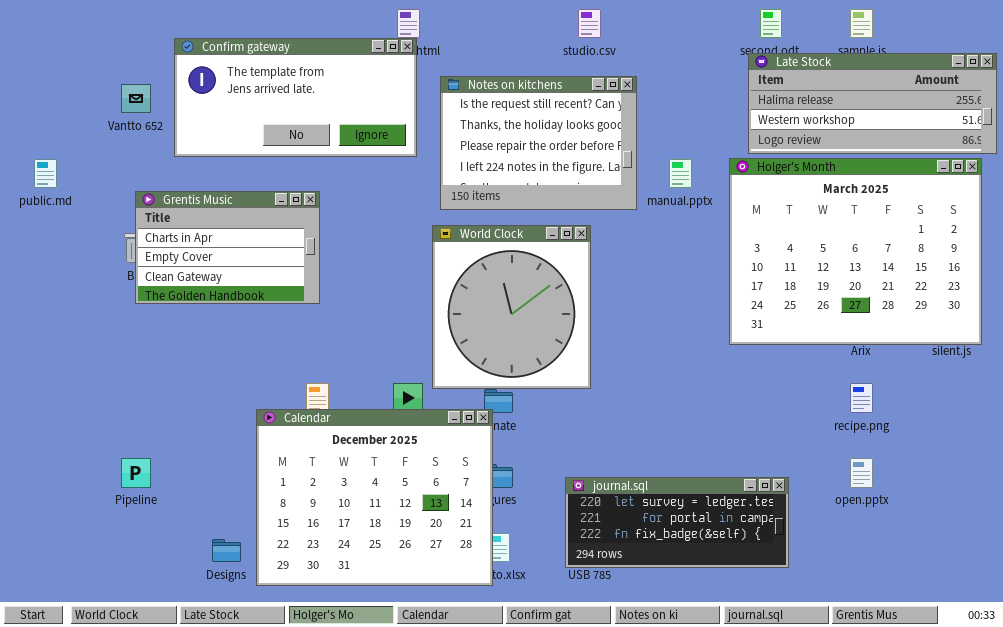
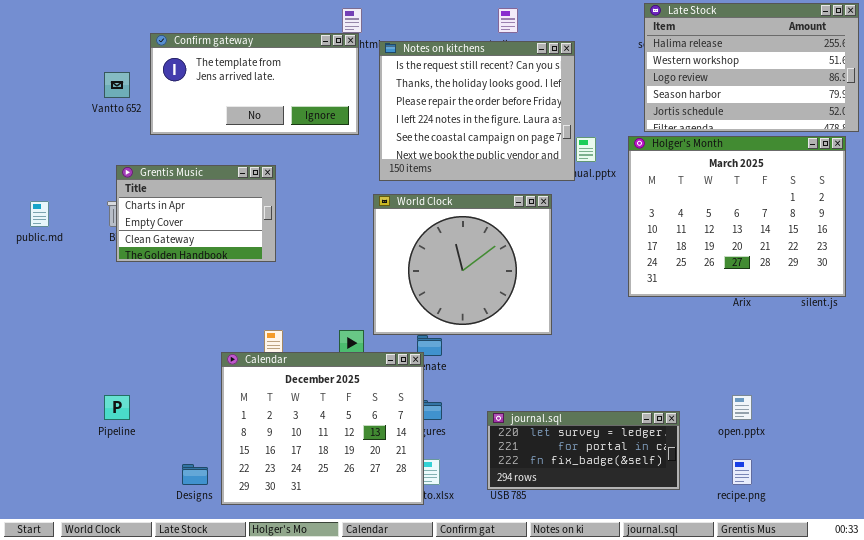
Late Stock: [748,53,997,154] -> [644,3,859,132], resized
Notes on kitchens: [440,76,637,210] -> [379,41,575,181], resized
public.md: [34,159,57,188] -> [30,201,49,227], moved
World Clock: [432,225,591,389] -> [373,194,552,335], resized
recipe.png: [850,383,873,413] -> [732,459,752,485], moved

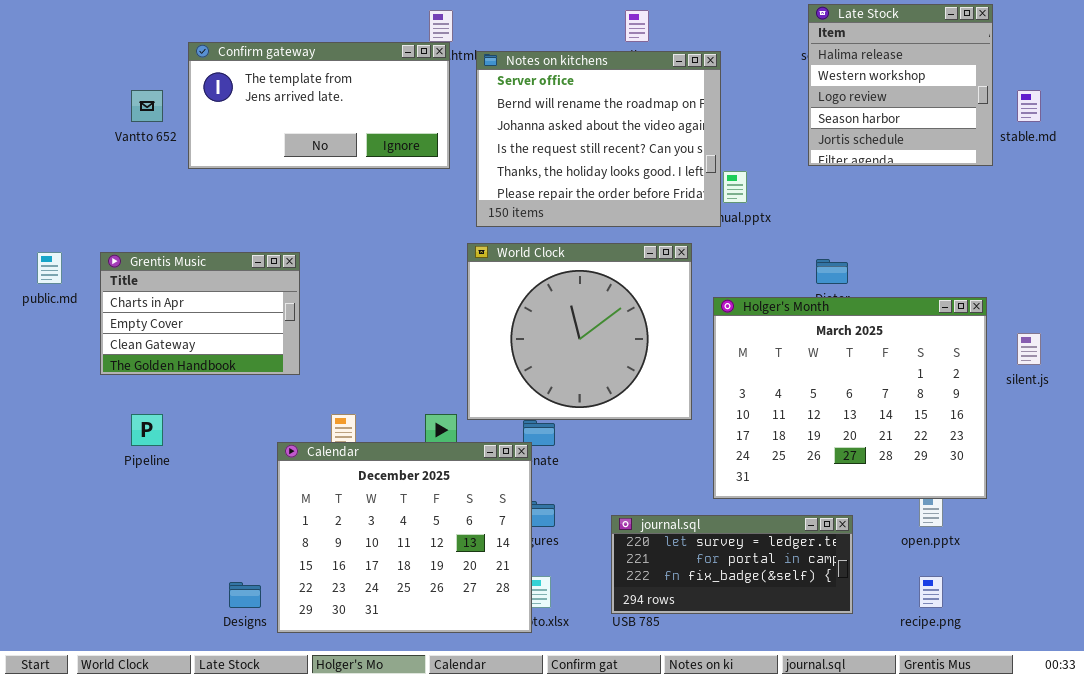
Late Stock: [644,3,859,132] -> [808,4,993,166], resized
Notes on kitchens: [379,41,575,181] -> [476,51,721,227], scrolled up 3 rows
Holger's Month: [628,136,846,297] -> [713,297,987,499], moved
Grentis Music: [116,165,276,262] -> [100,252,300,375], moved
Pipeline: [104,395,130,420] -> [131,414,163,446], moved

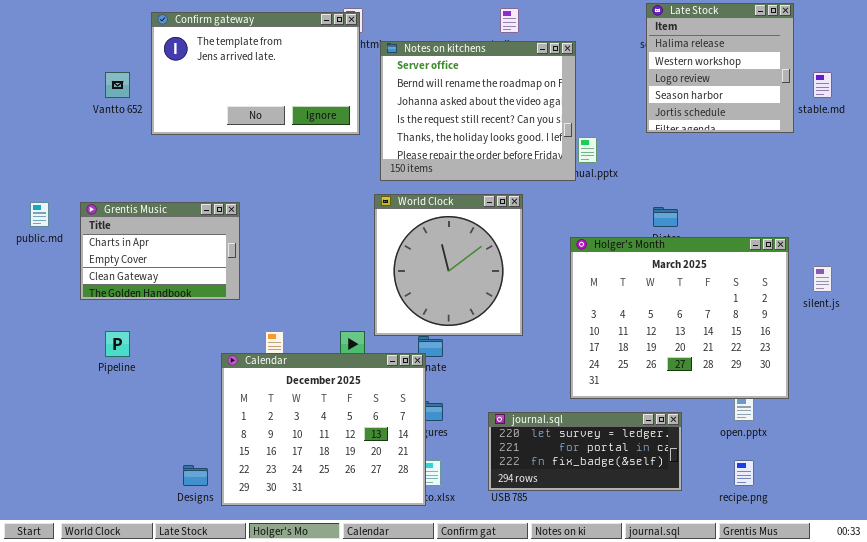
Confirm gateway: [188,42,450,169] -> [151,12,360,135], resized
World Clock: [467,243,692,420] -> [374,194,523,336], resized

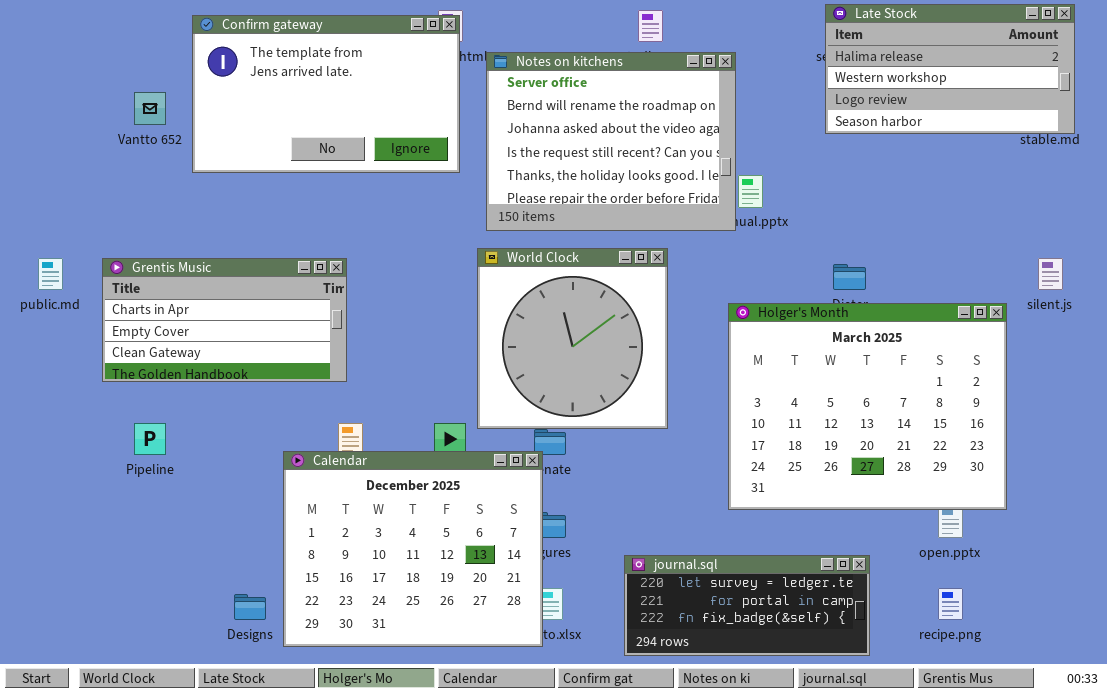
Late Stock: [646,3,794,133] -> [825,4,1075,134], resized
Grentis Music: [80,202,240,300] -> [102,258,347,382], resized
silent.js: [813,266,832,292] -> [1038,258,1063,290], moved
journal.sql: [488,412,682,491] -> [624,555,870,656], moved

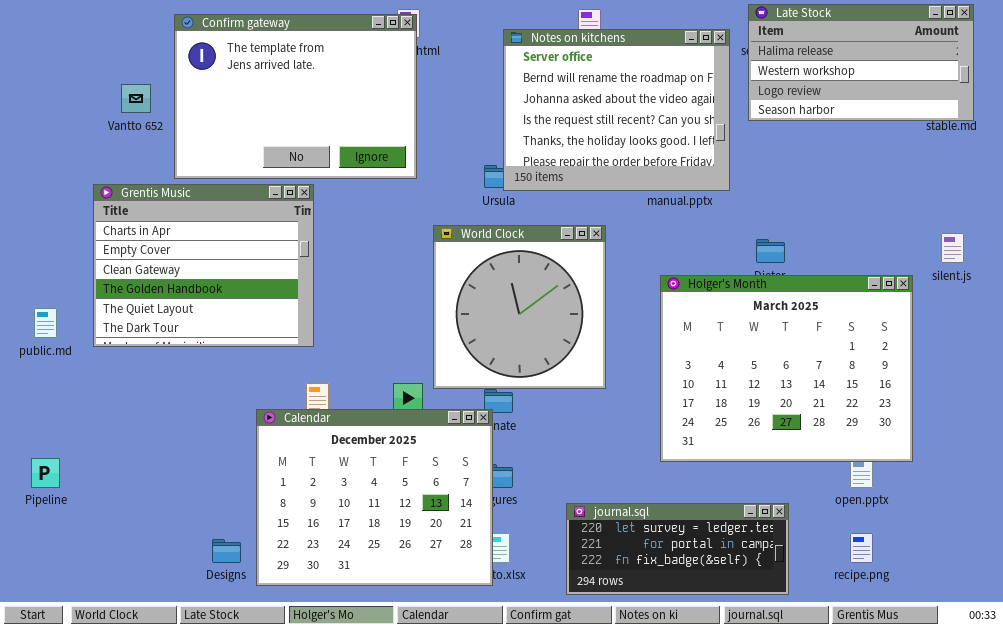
Confirm gateway: [192,15,460,173] -> [174,14,417,179], resized
Notes on kitchens: [486,52,736,231] -> [503,29,730,191], moved
public.md: [38,258,63,290] -> [34,308,57,338], moved
Grentis Music: [102,258,347,382] -> [93,184,314,347], resized
Pipeline: [134,423,166,455] -> [31,458,60,488], moved

